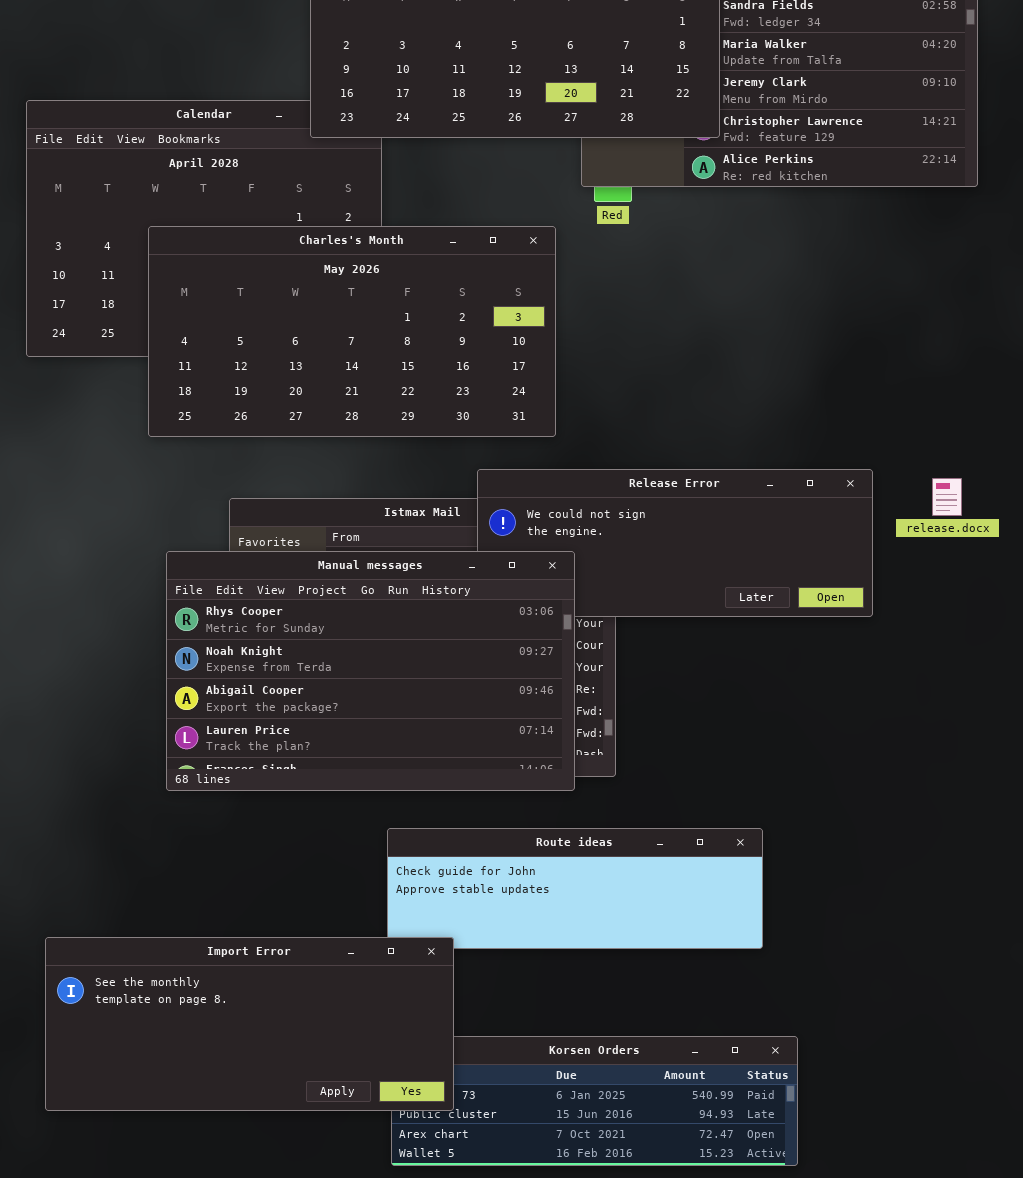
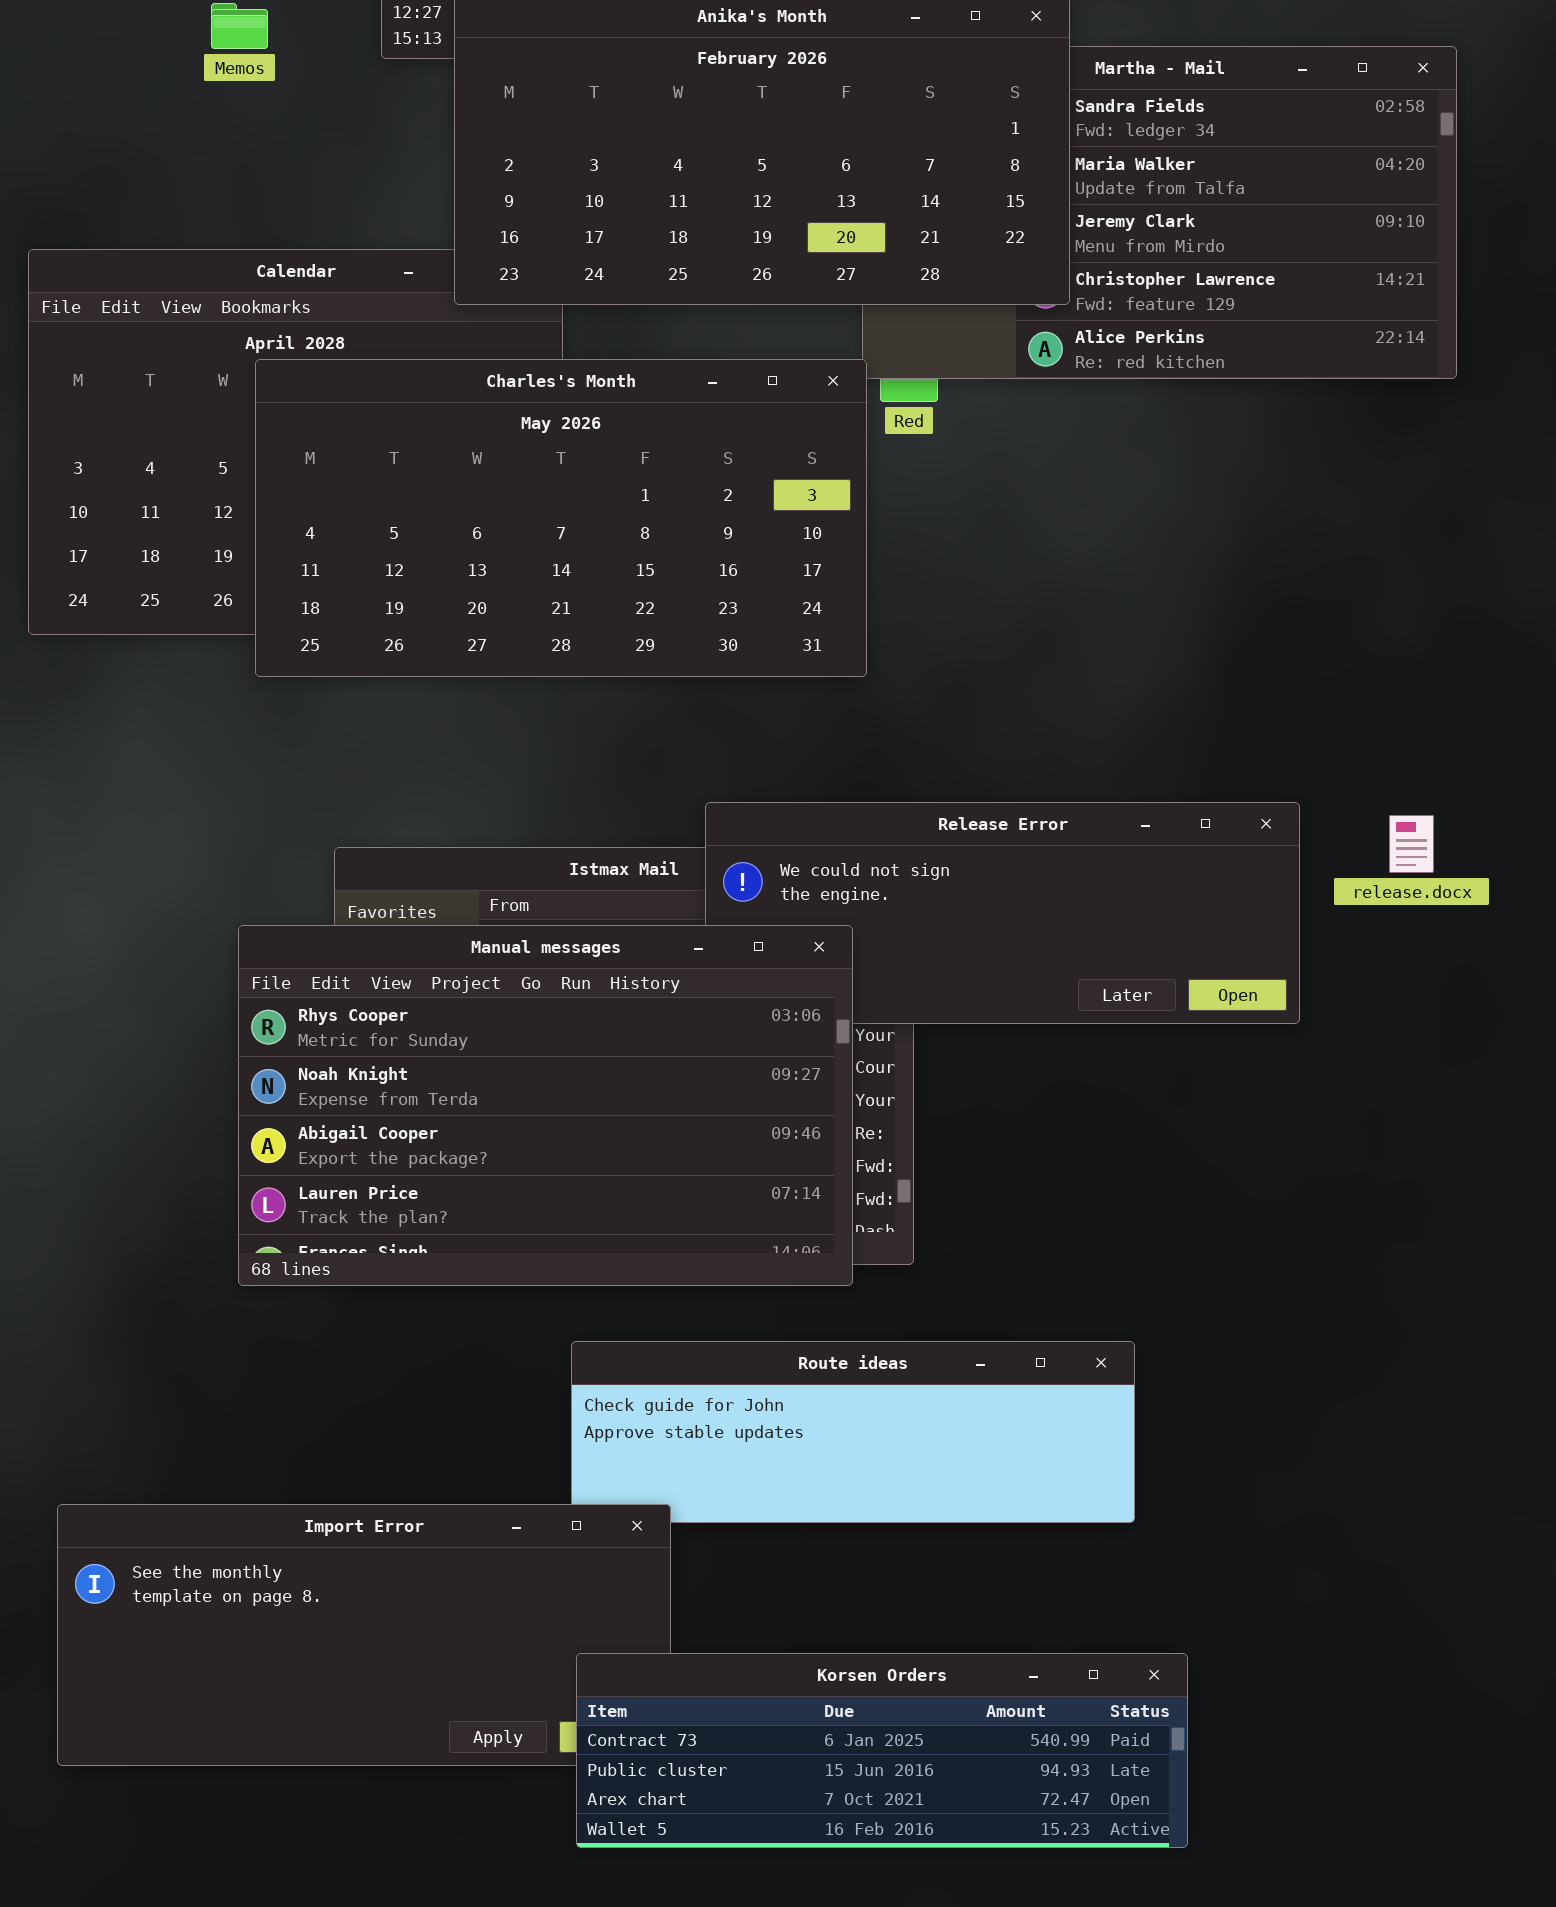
Charles's Month: [148,226,556,437] -> [255,359,867,677], moved
Korsen Orders: [391,1036,798,1166] -> [576,1653,1188,1848], raised

